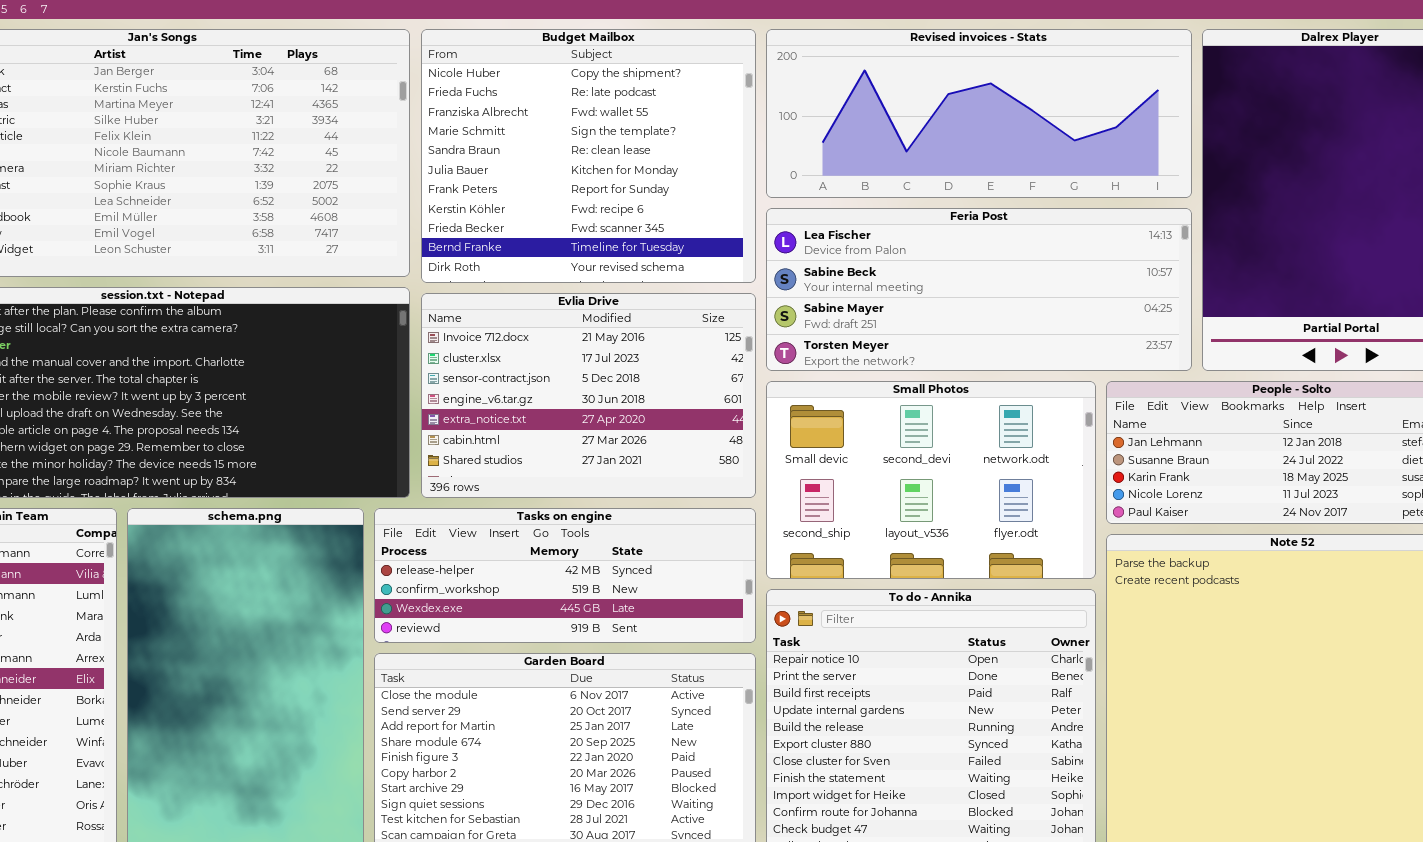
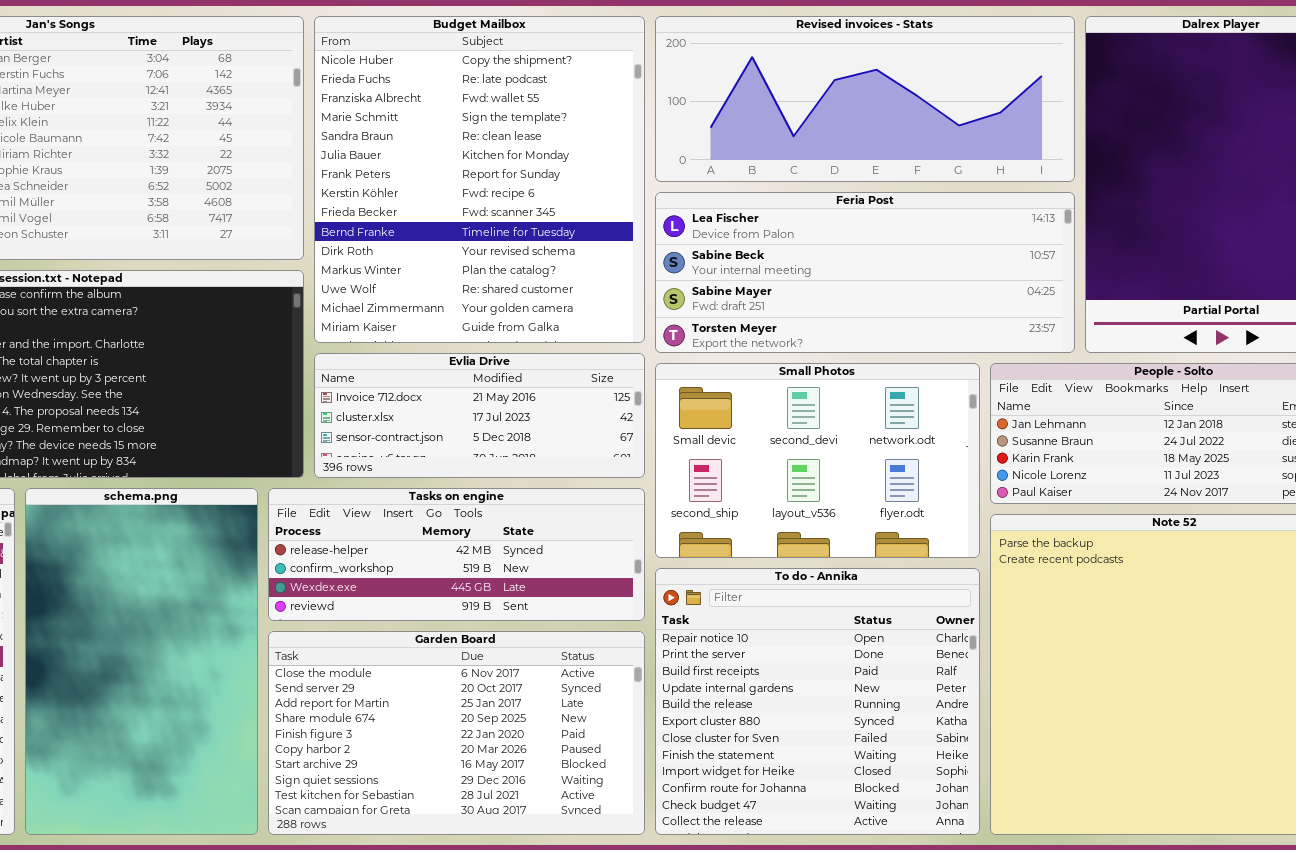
Budget Mailbox: [421,29,756,283] -> [314,16,645,343], resized
Evlia Drive: [421,293,756,498] -> [314,353,645,478], resized

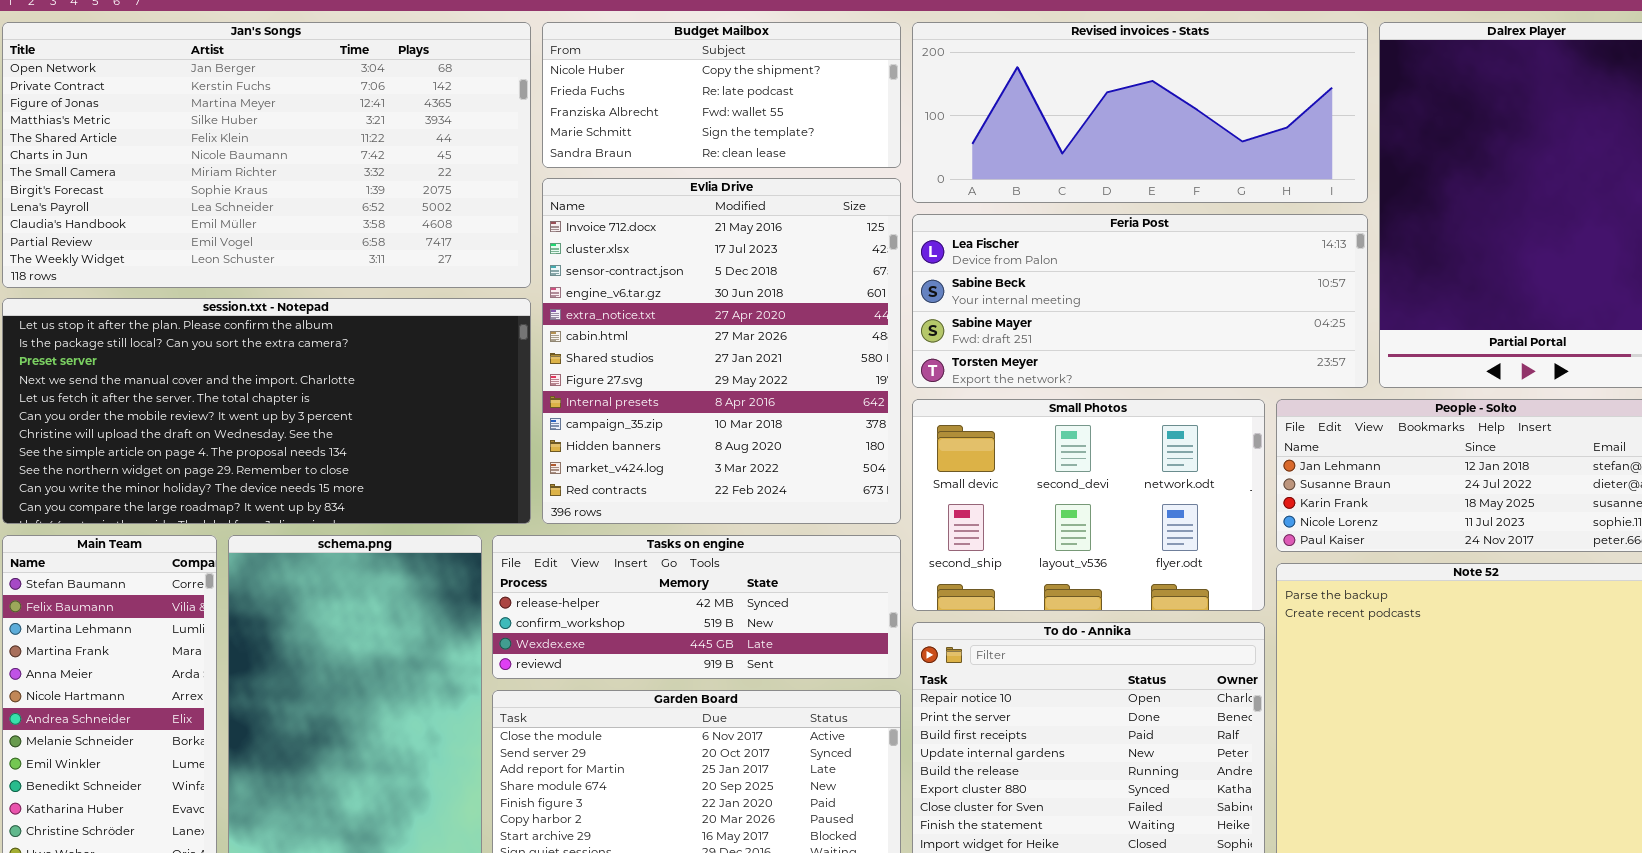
Budget Mailbox: [314,16,645,343] -> [542,22,901,168], resized
Evlia Drive: [314,353,645,478] -> [542,178,901,524], resized

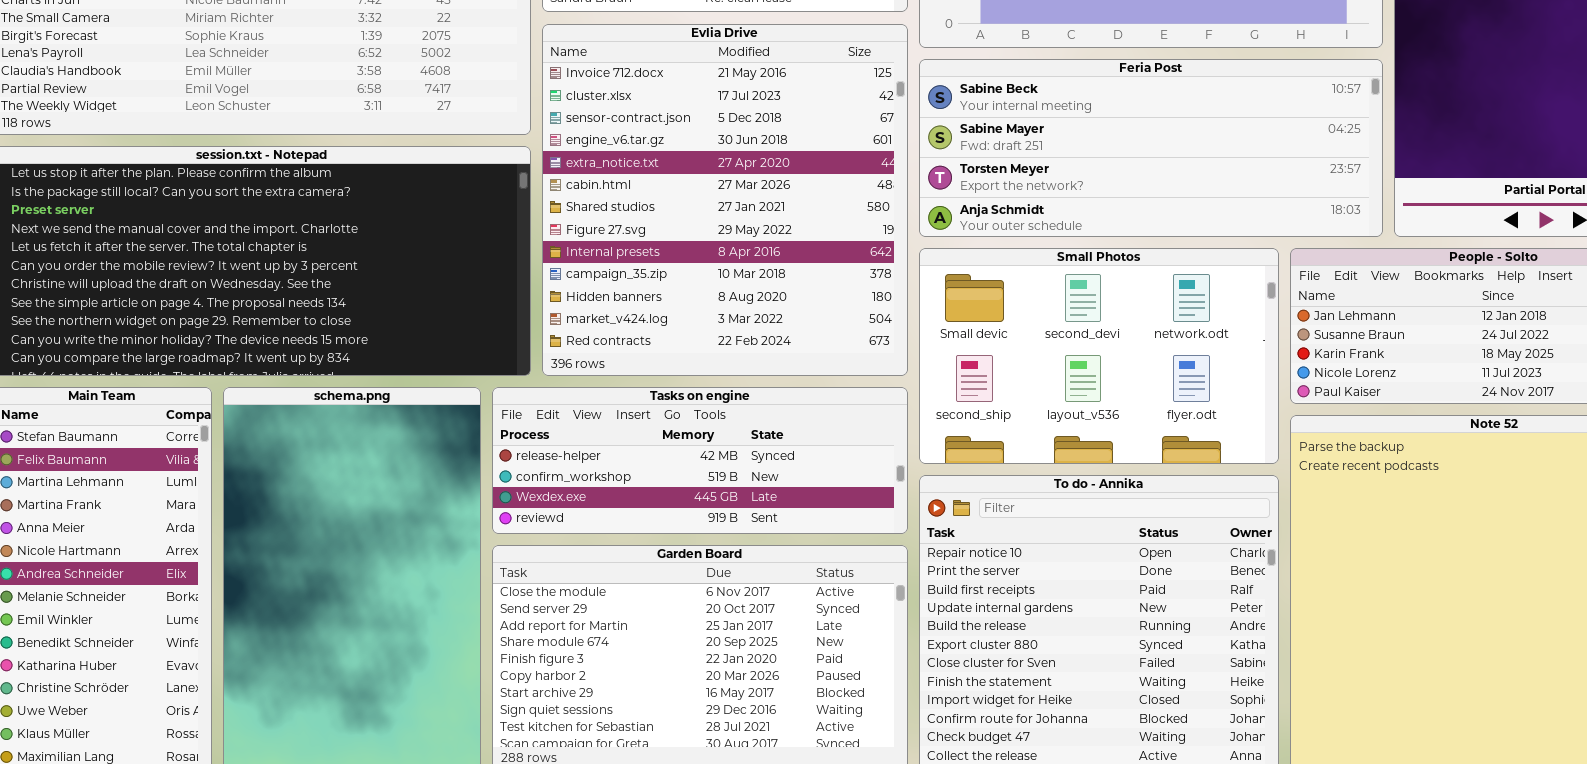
Feria Post: [912,214,1368,388] -> [919,59,1383,237], scrolled down 1 row

